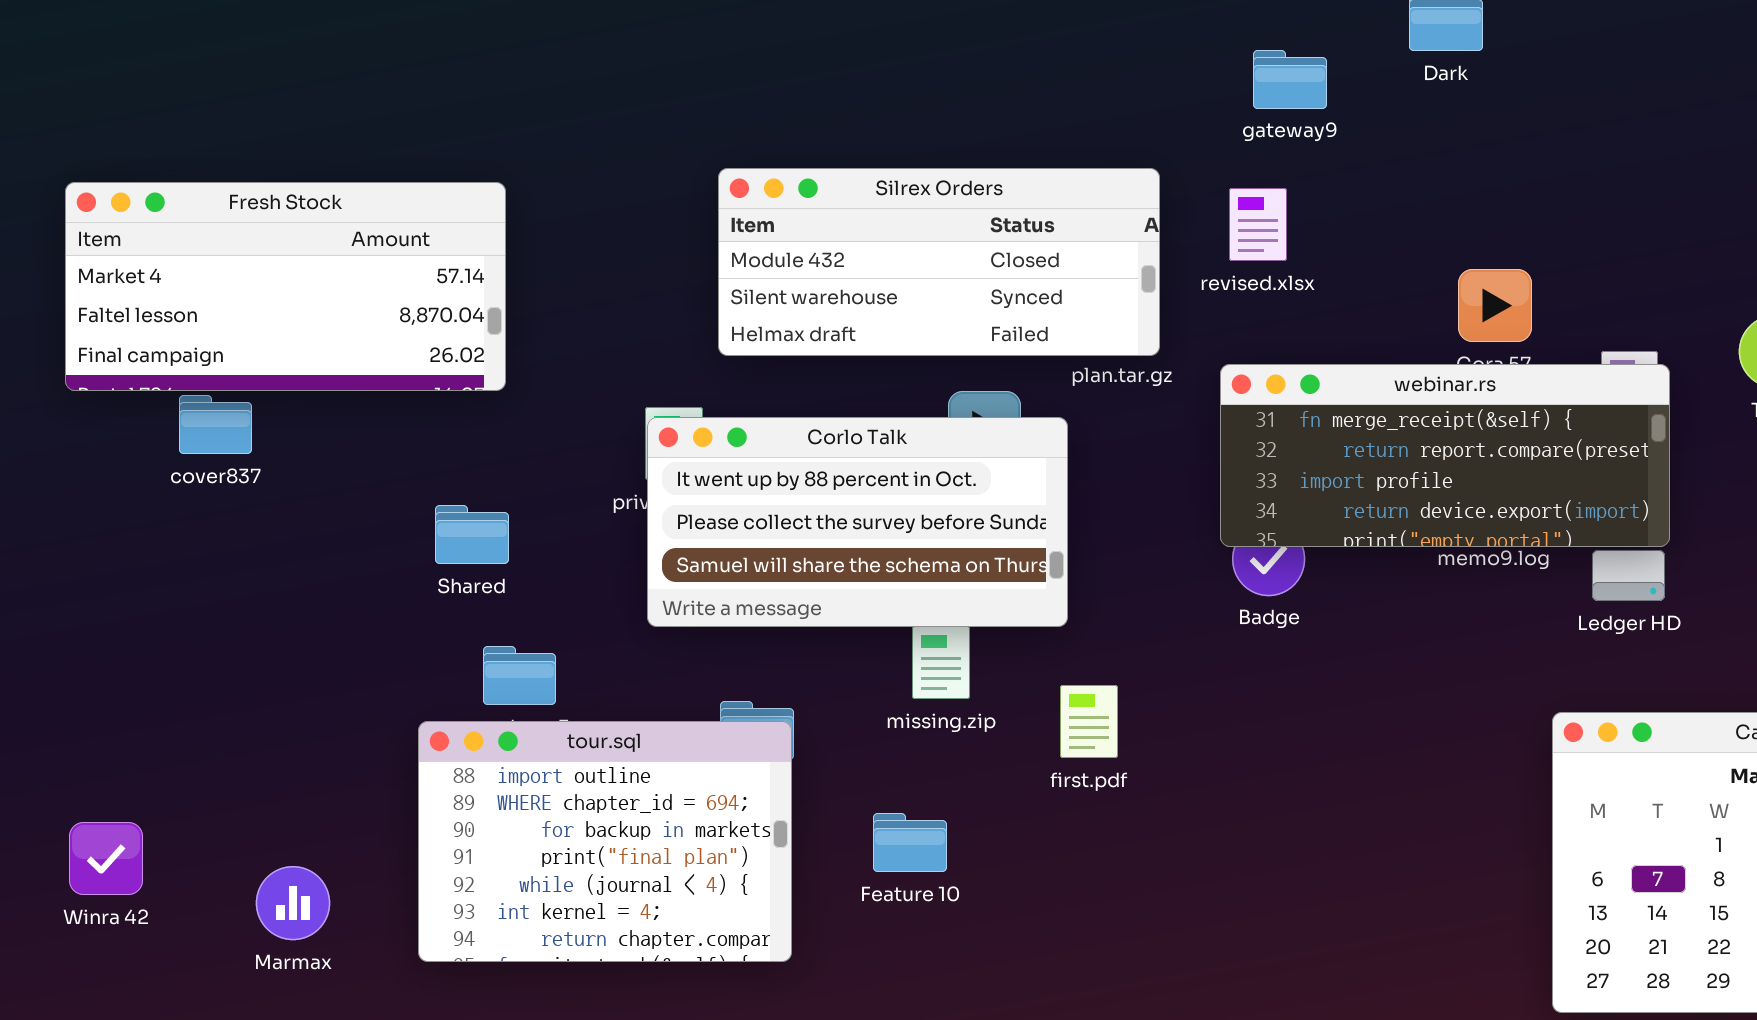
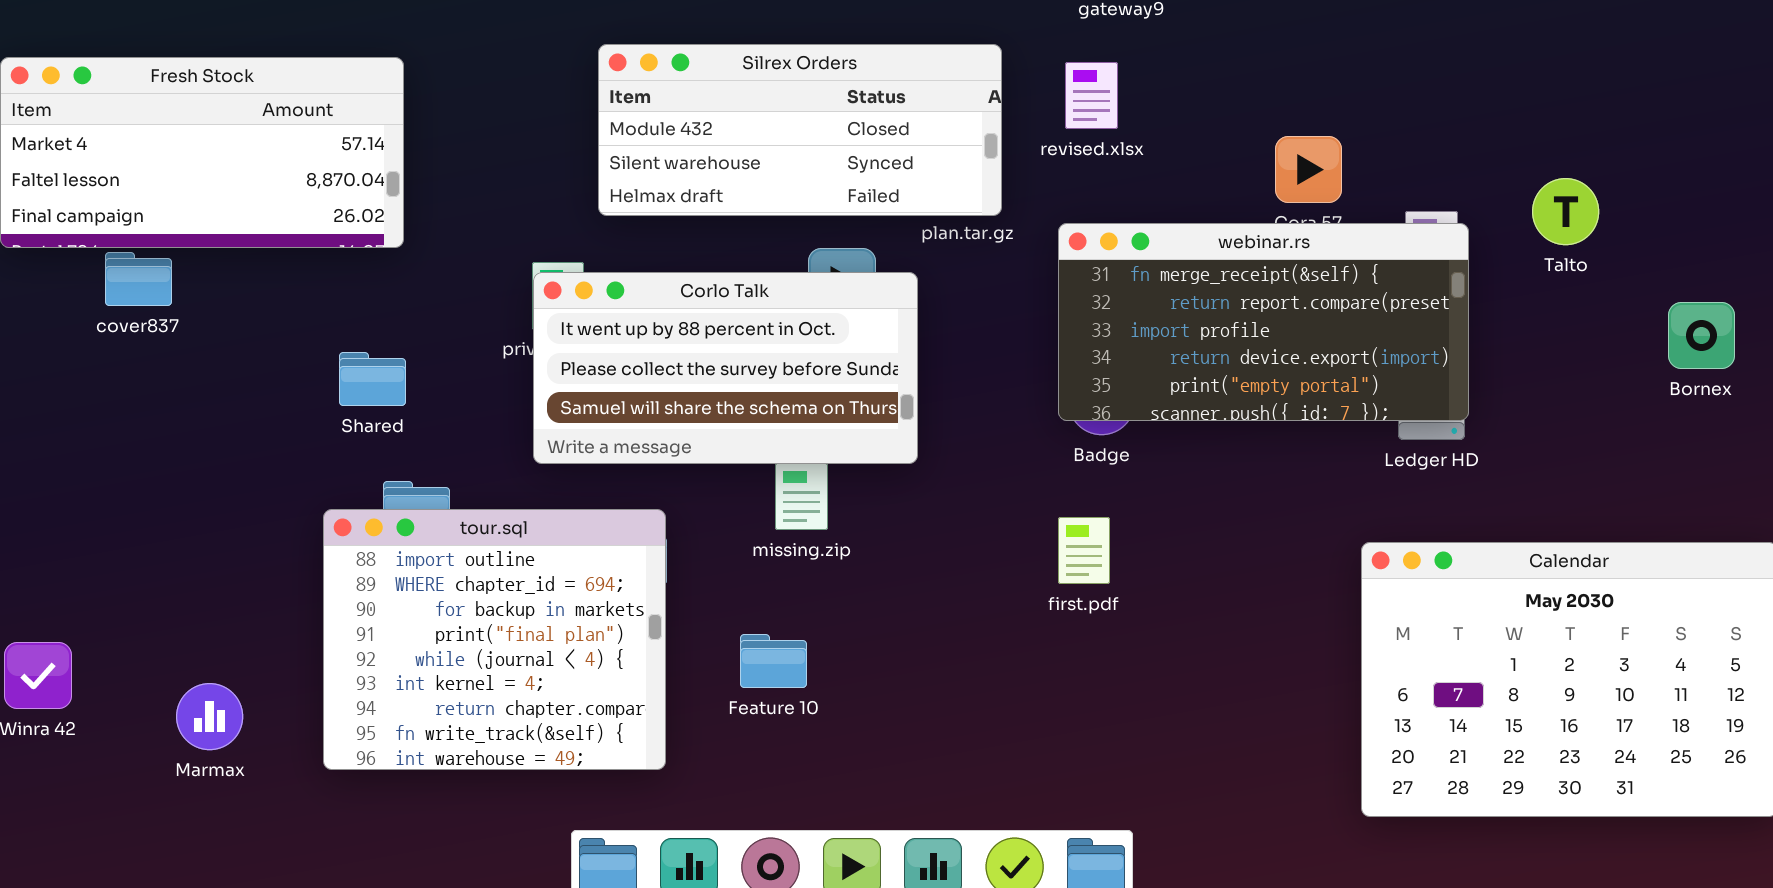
webinar.rs: [1220,364,1670,547] -> [1058,223,1469,421], resized
first.pdf: [1060,685,1118,758] -> [1058,517,1110,584], moved
tour.sql: [418,721,792,962] -> [323,509,666,770], resized

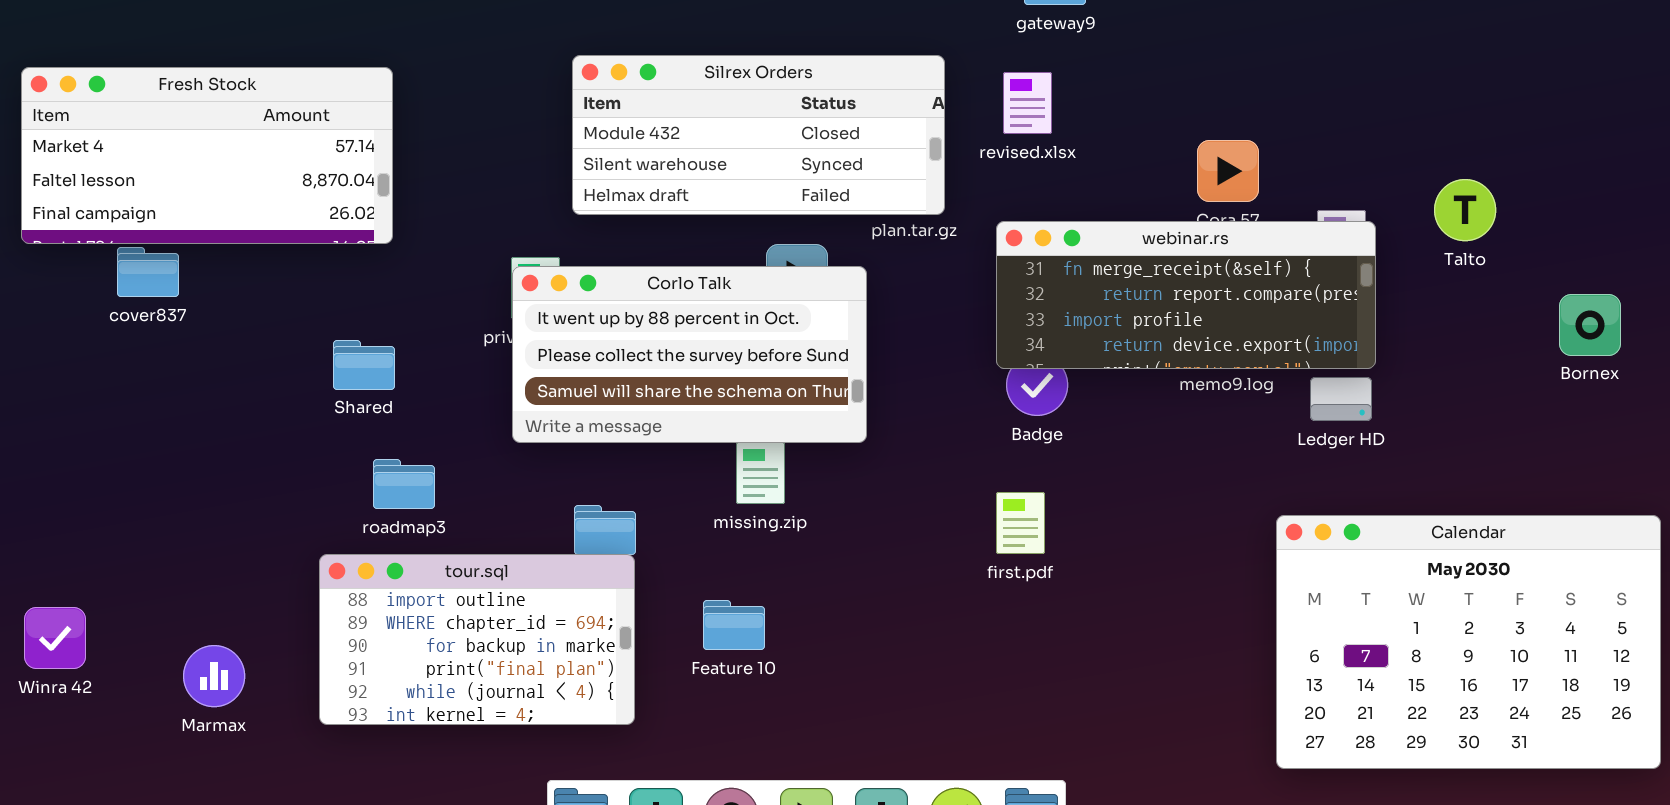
webinar.rs: [1058,223,1469,421] -> [996,221,1376,369], resized
tour.sql: [323,509,666,770] -> [319,554,635,725], resized

